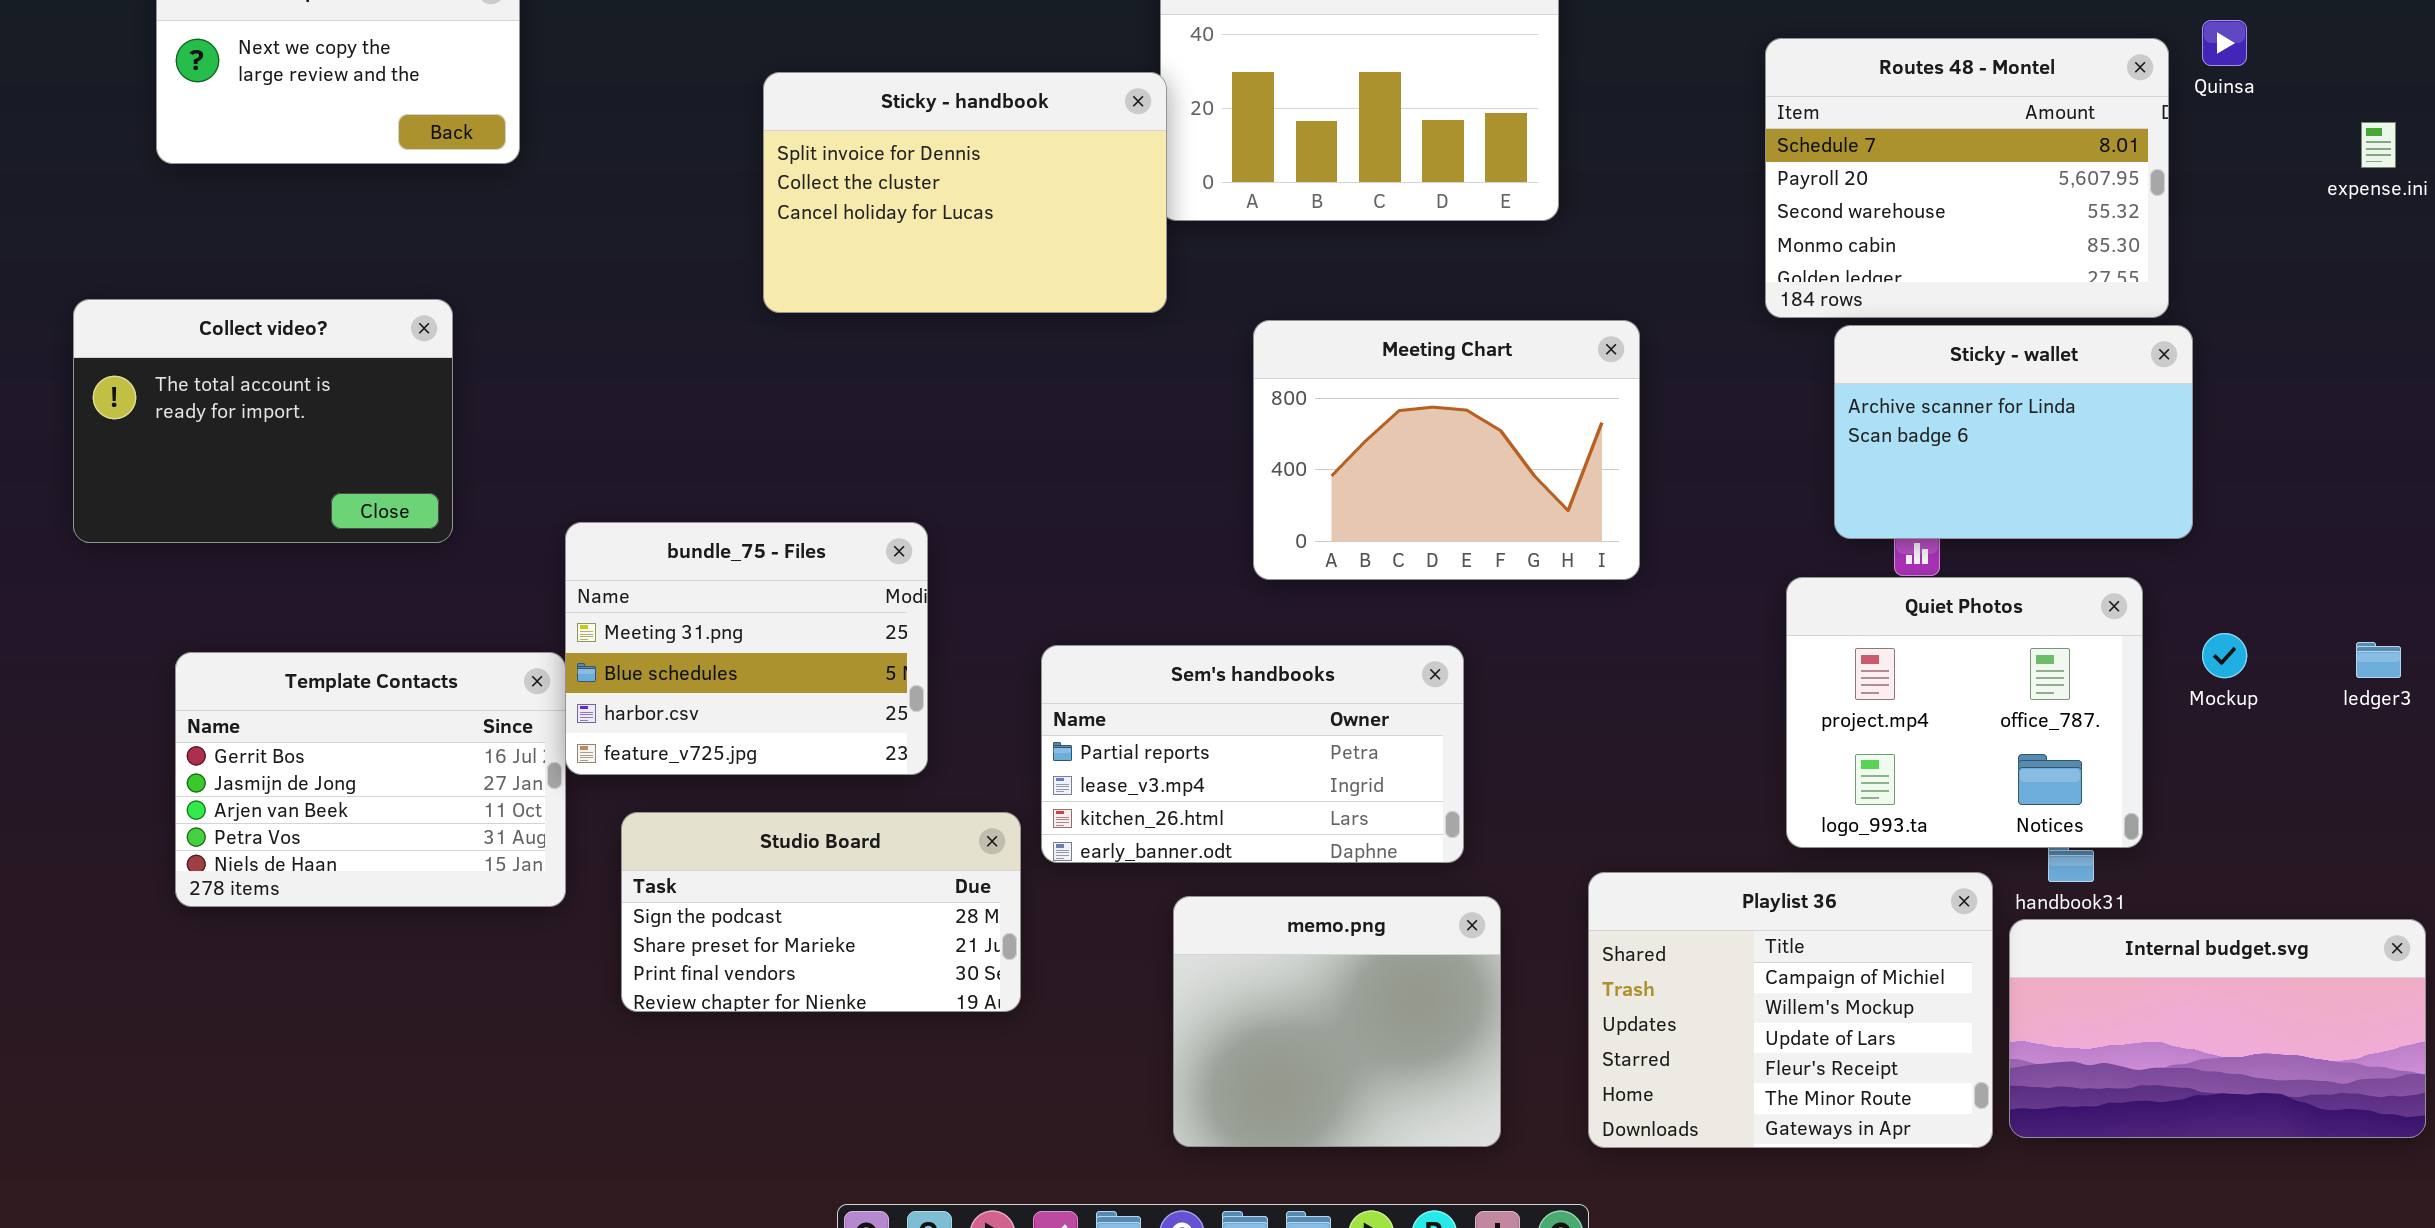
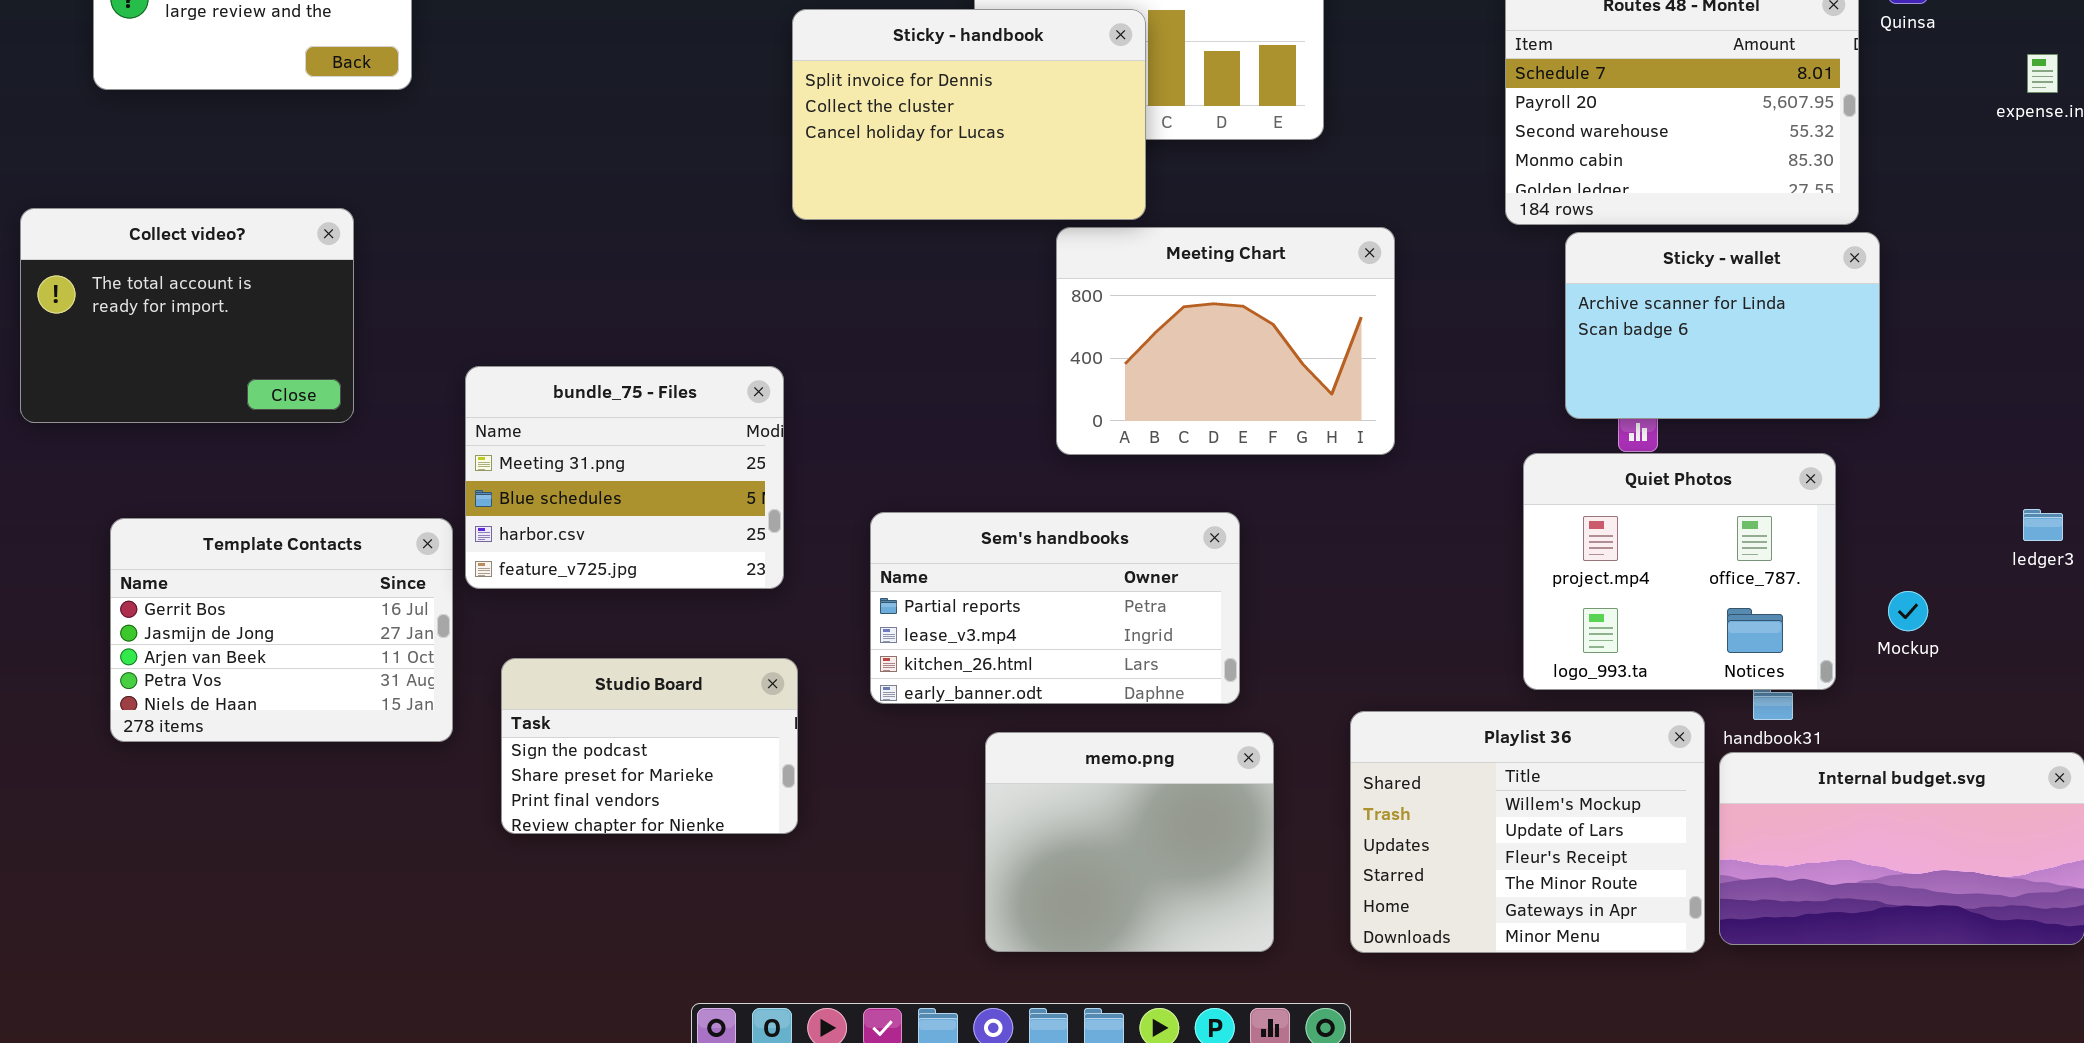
Sticky - handbook: [763,72,1167,313] -> [792,9,1146,220], moved
bundle_75 - Files: [565,522,928,775] -> [465,366,784,589], moved
Mockup: [2202,633,2247,678] -> [1888,591,1928,631], moved
Studio Board: [621,812,1021,1012] -> [501,658,798,834], resized
Playlist 36: [1588,872,1993,1148] -> [1350,711,1705,953], scrolled down 1 row

